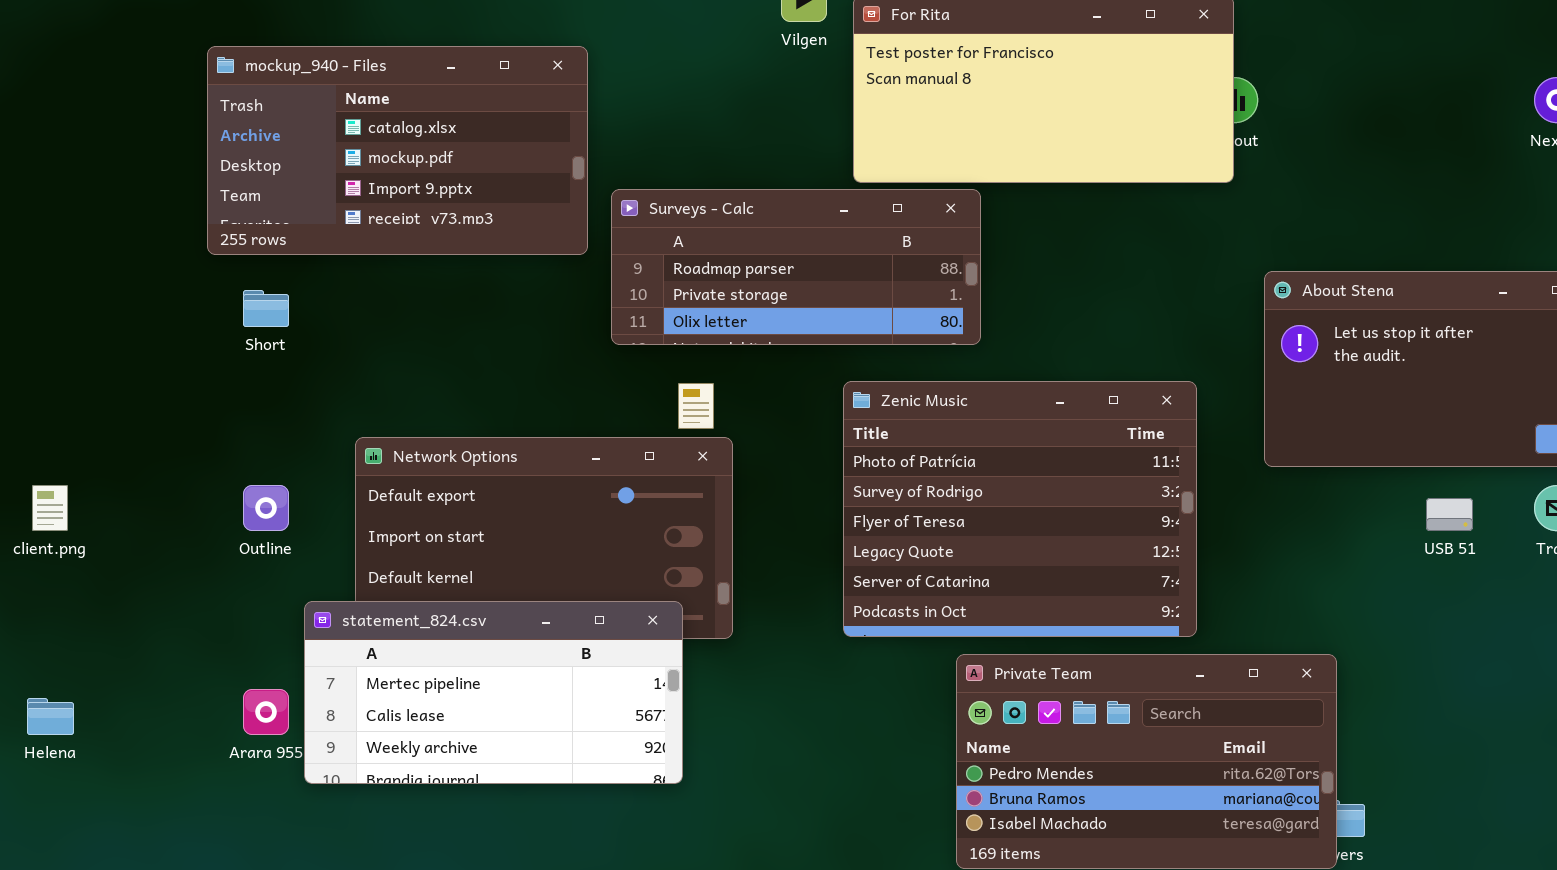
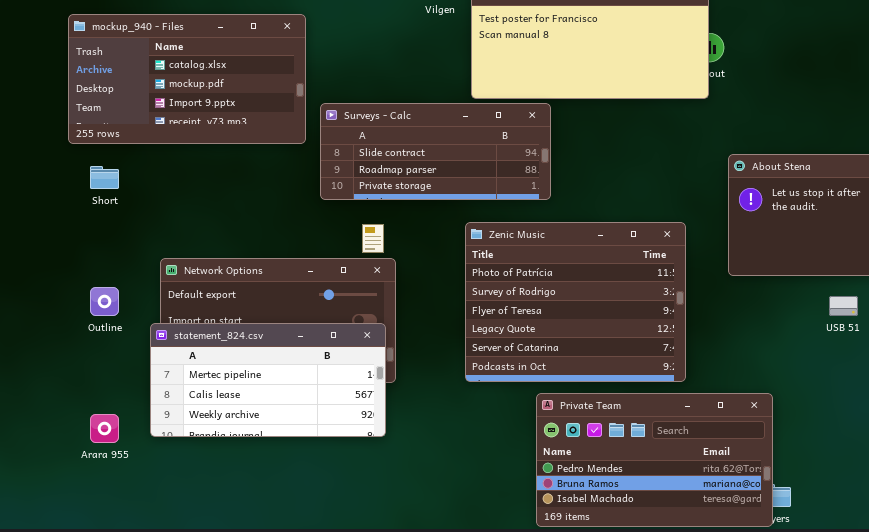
Surveys - Calc: [611,189,981,345] -> [320,103,551,200], scrolled up 1 row
statement_824.csv: [304,601,683,784] -> [150,323,386,437], moved

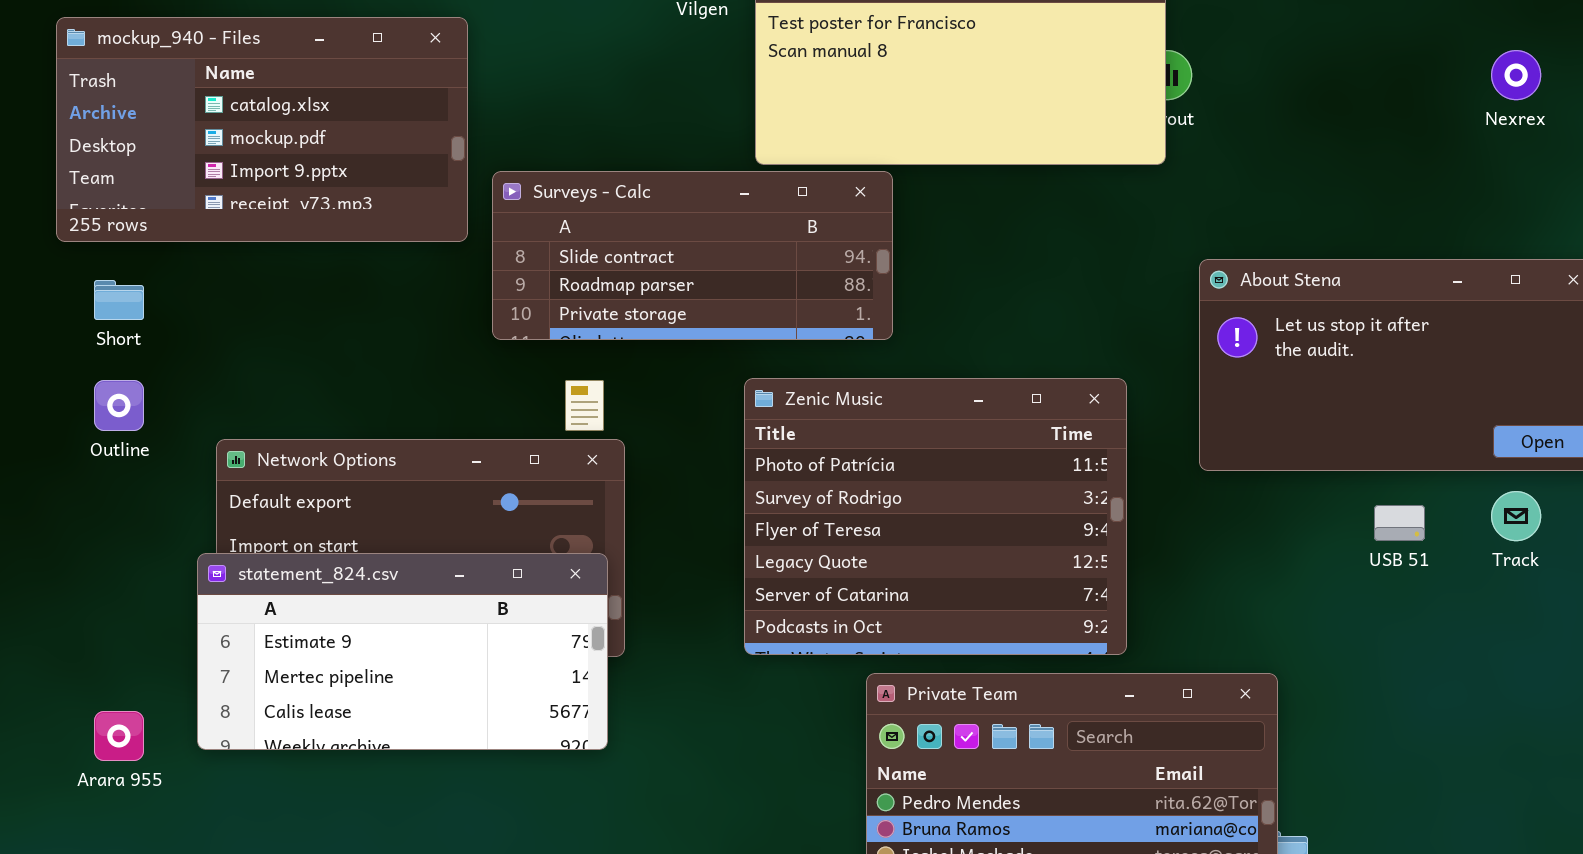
Outline: [90,287,119,316] -> [94,380,144,431], moved
statement_824.csv: [150,323,386,437] -> [197,553,608,750], scrolled up 1 row

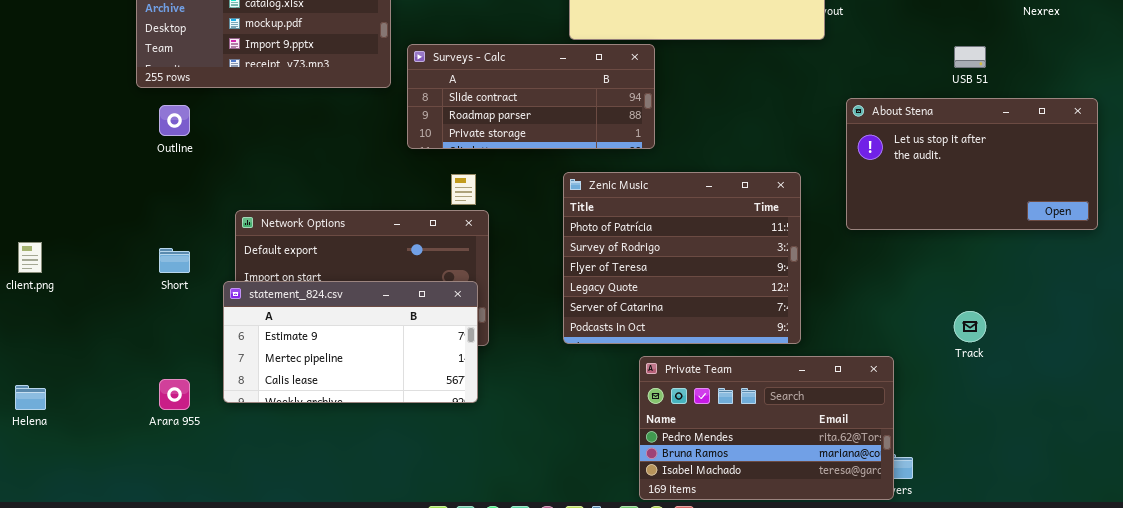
Short: [94,280,144,320] -> [159,248,190,273], moved
Outline: [94,380,144,431] -> [159,105,190,136], moved
Track: [1491,491,1541,541] -> [954,311,986,342], moved
USB 51: [1374,505,1425,541] -> [954,46,986,68], moved

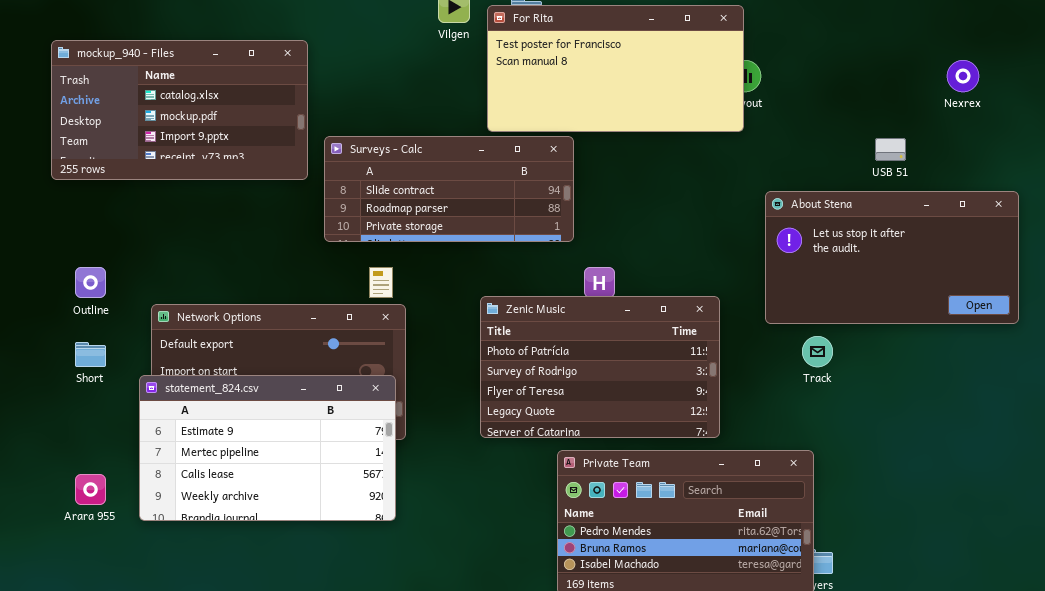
Outline: [159,105,190,136] -> [75,267,106,298], moved
Zenic Music: [563,172,801,344] -> [480,296,720,438], resized
statement_824.csv: [223,281,478,403] -> [139,375,396,521], resized
Track: [954,311,986,342] -> [802,336,833,367], moved

